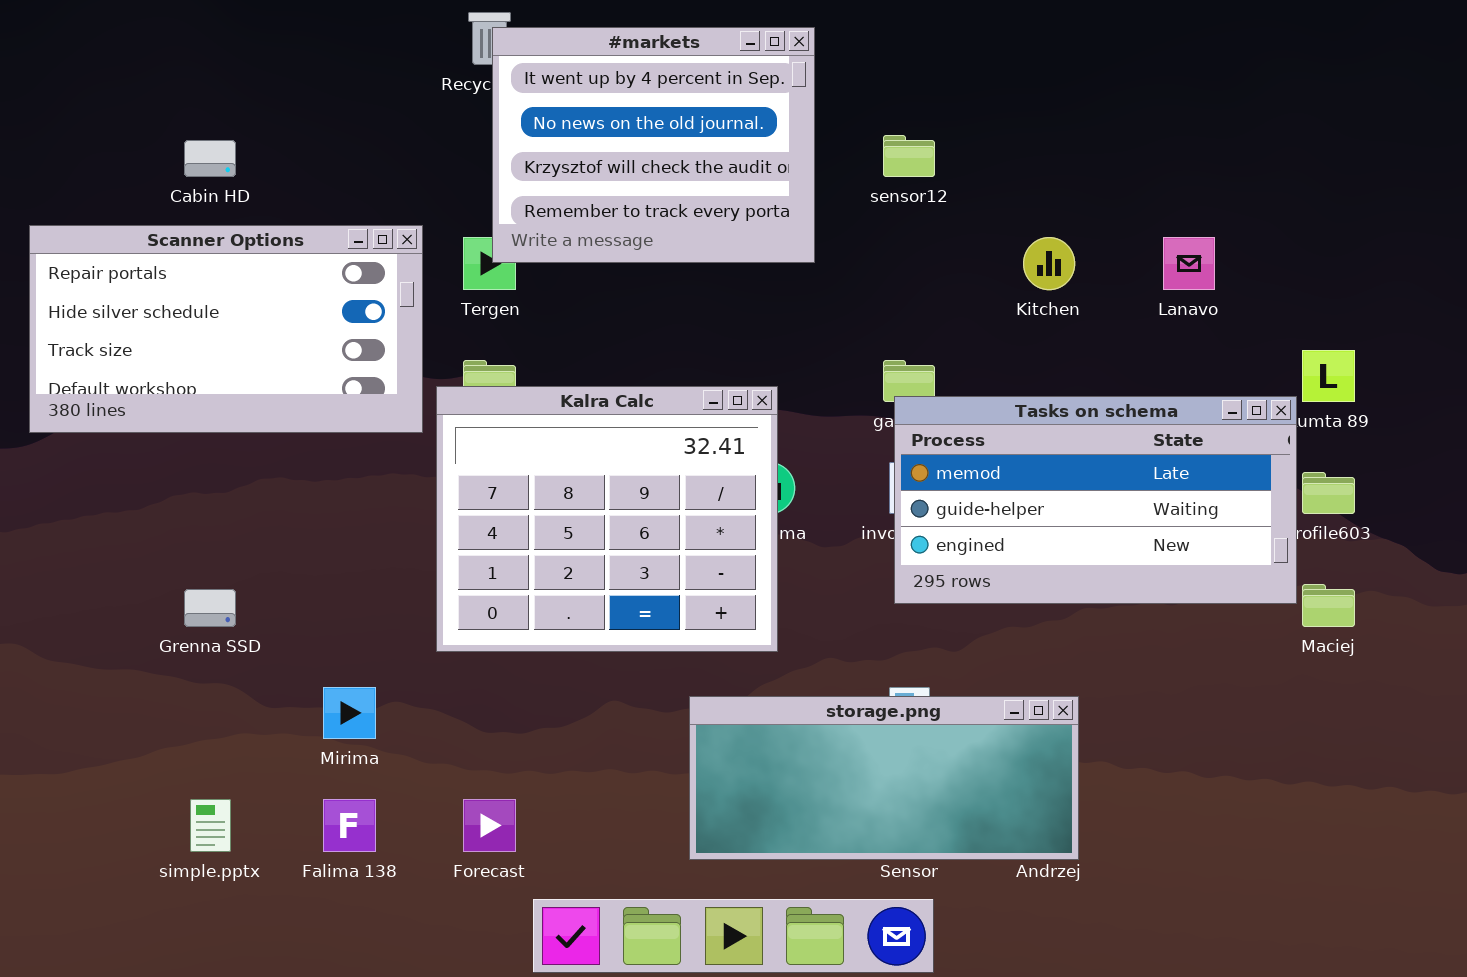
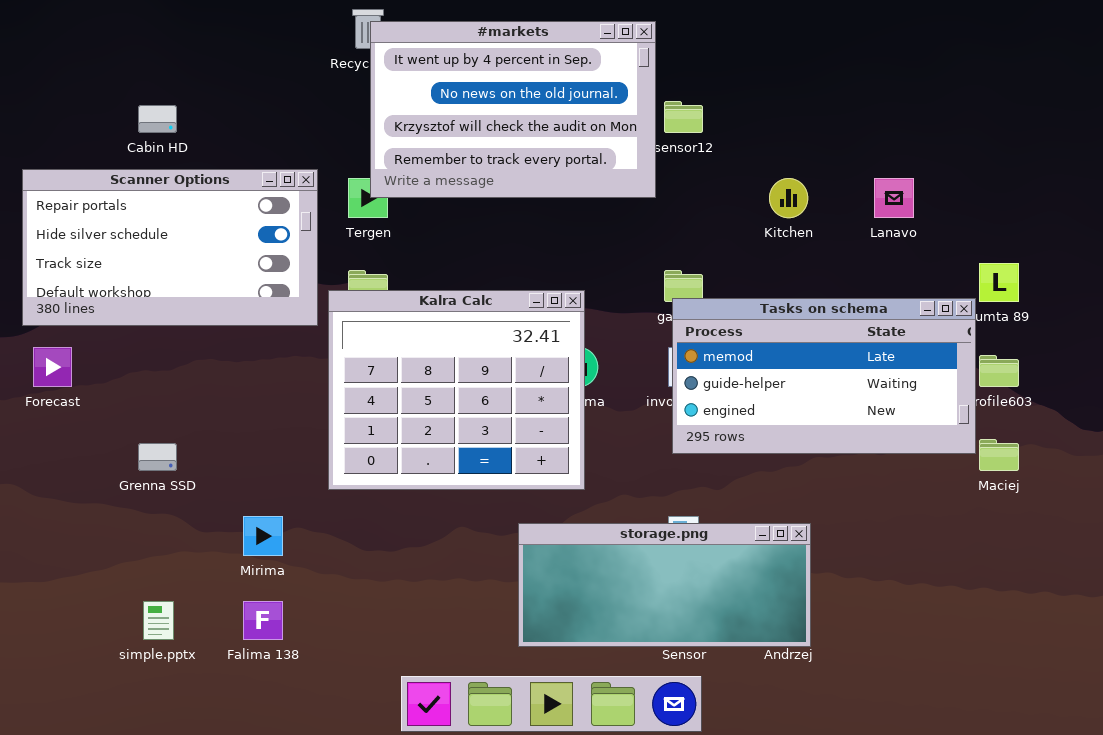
#markets: [492,27,815,263] -> [370,21,656,198], resized
Forecast: [463,799,516,852] -> [33,347,72,387], moved

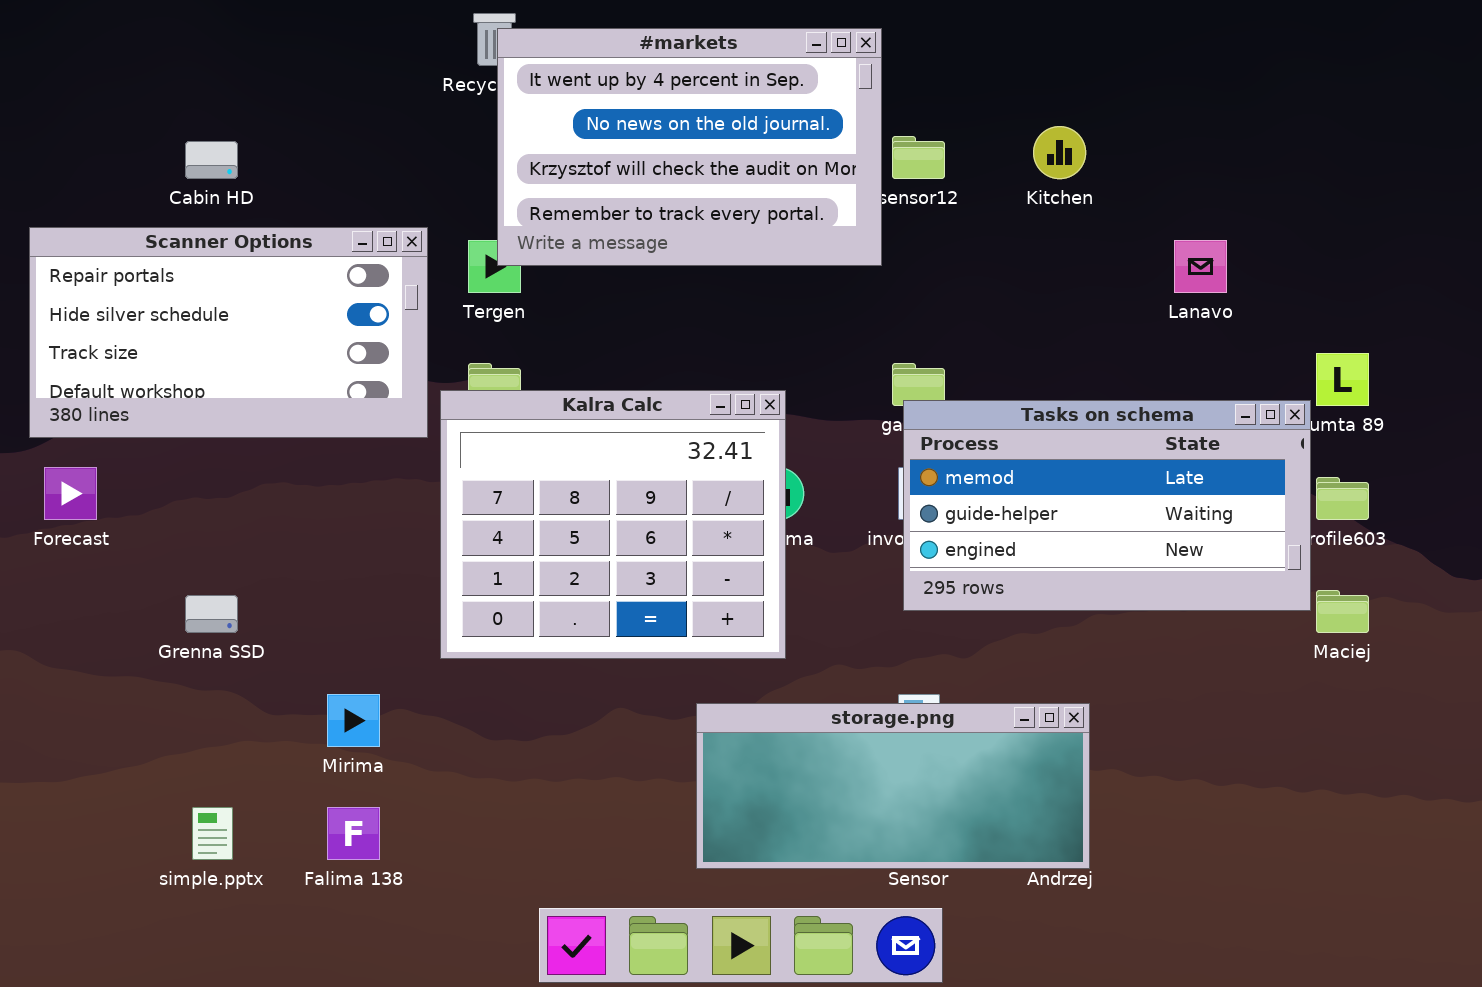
Kitchen: [769,178,808,218] -> [1033,126,1086,179], moved

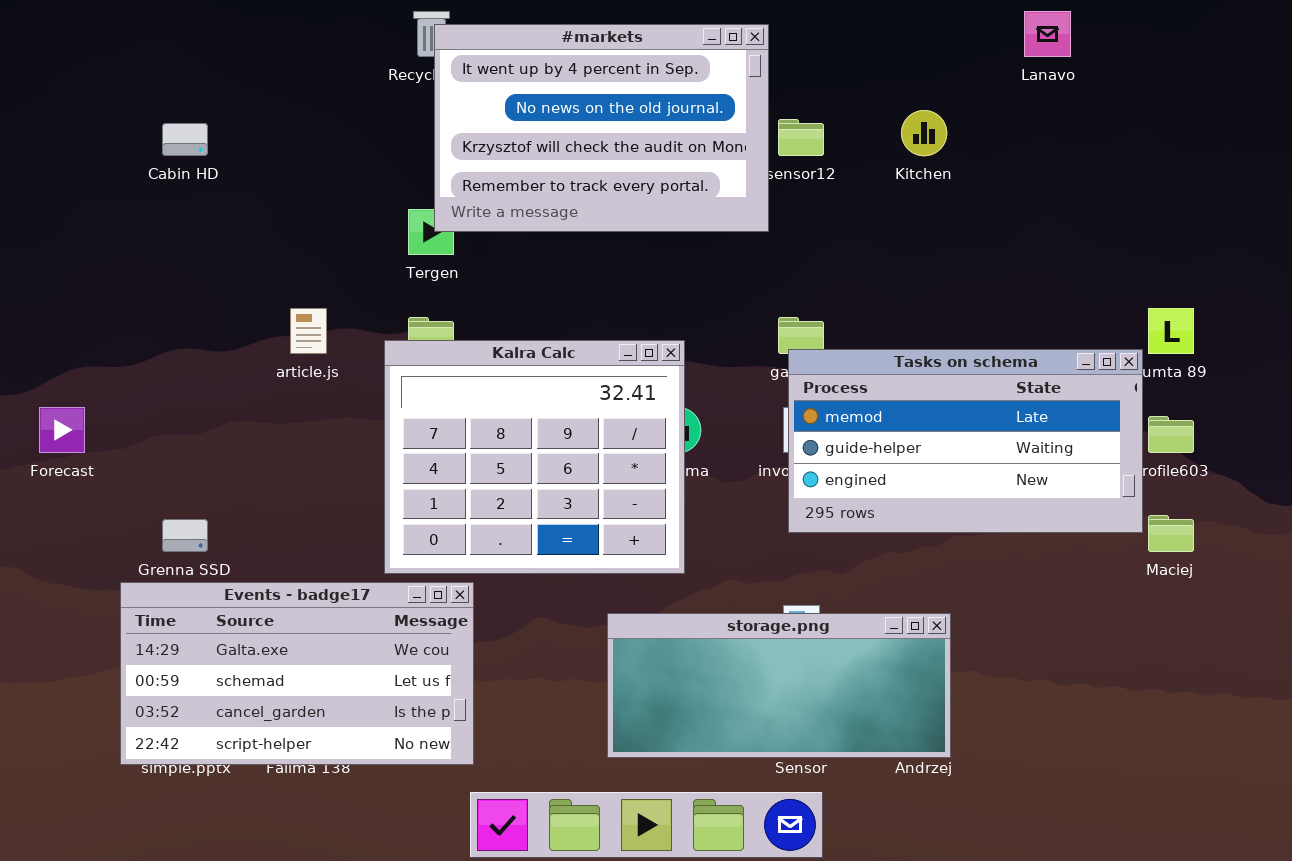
Scanner Options: [29,227,428,438] -> none, closed
Lanavo: [1174,240,1227,293] -> [1024,11,1071,57], moved
Events - badge17: none -> [120,582,474,765], opened

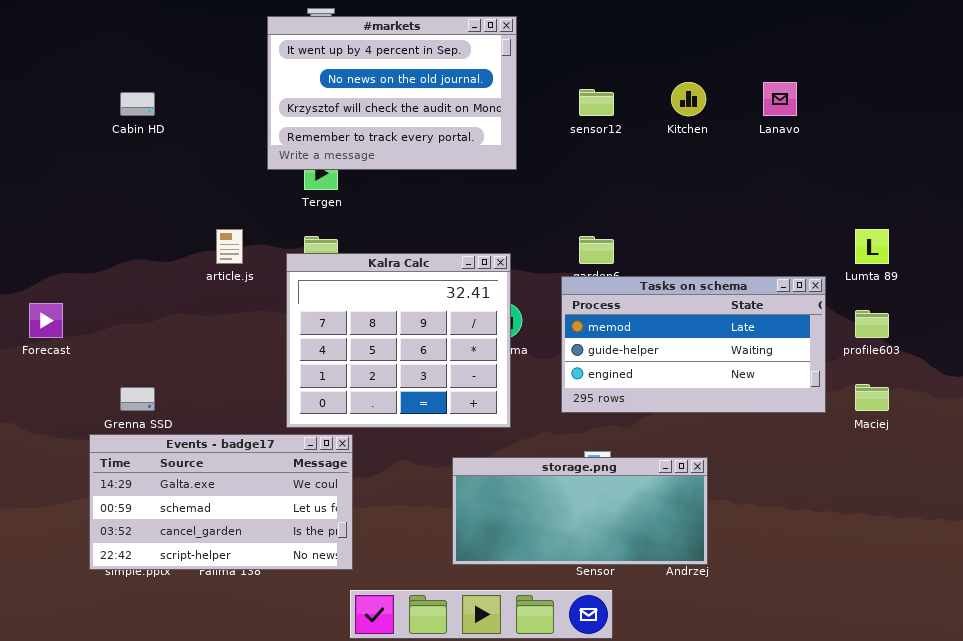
Lanavo: [1024,11,1071,57] -> [763,82,797,116], moved
#markets: [434,24,769,232] -> [267,16,517,170], moved
Tasks on schema: [788,349,1143,533] -> [561,276,826,413], moved

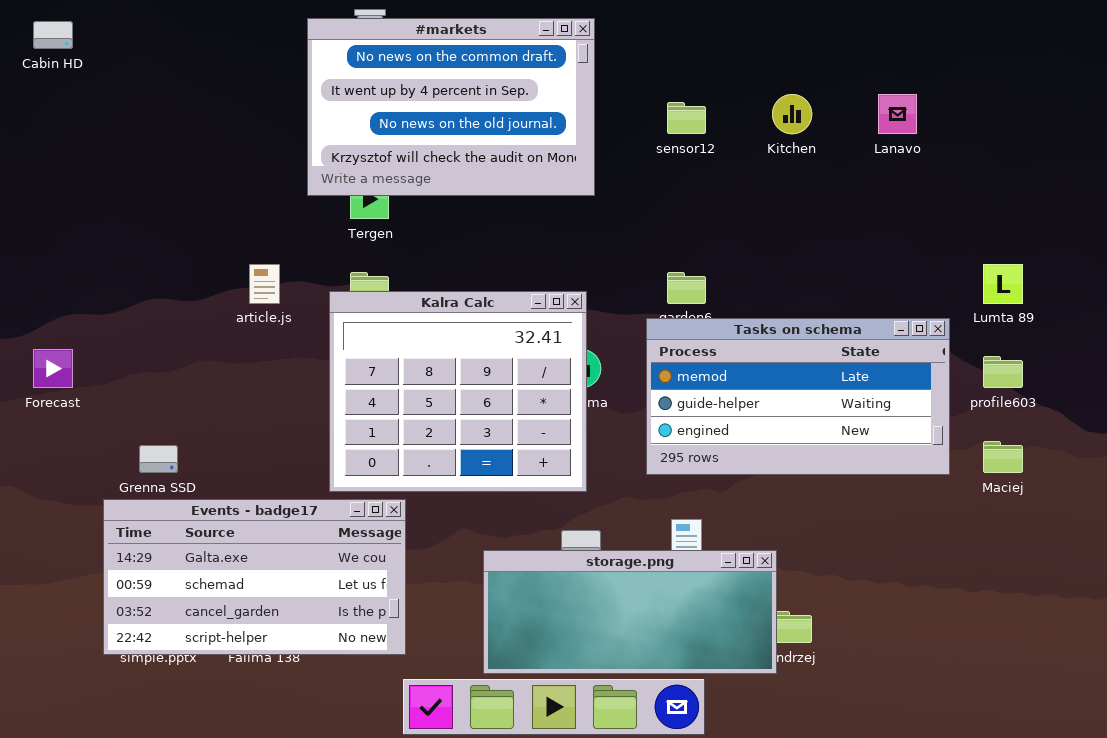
#markets: [267,16,517,170] -> [307,18,595,196], scrolled up 1 row
Cabin HD: [120,92,155,116] -> [33,21,73,49], moved
storage.png: [452,457,708,565] -> [483,550,777,674], moved

